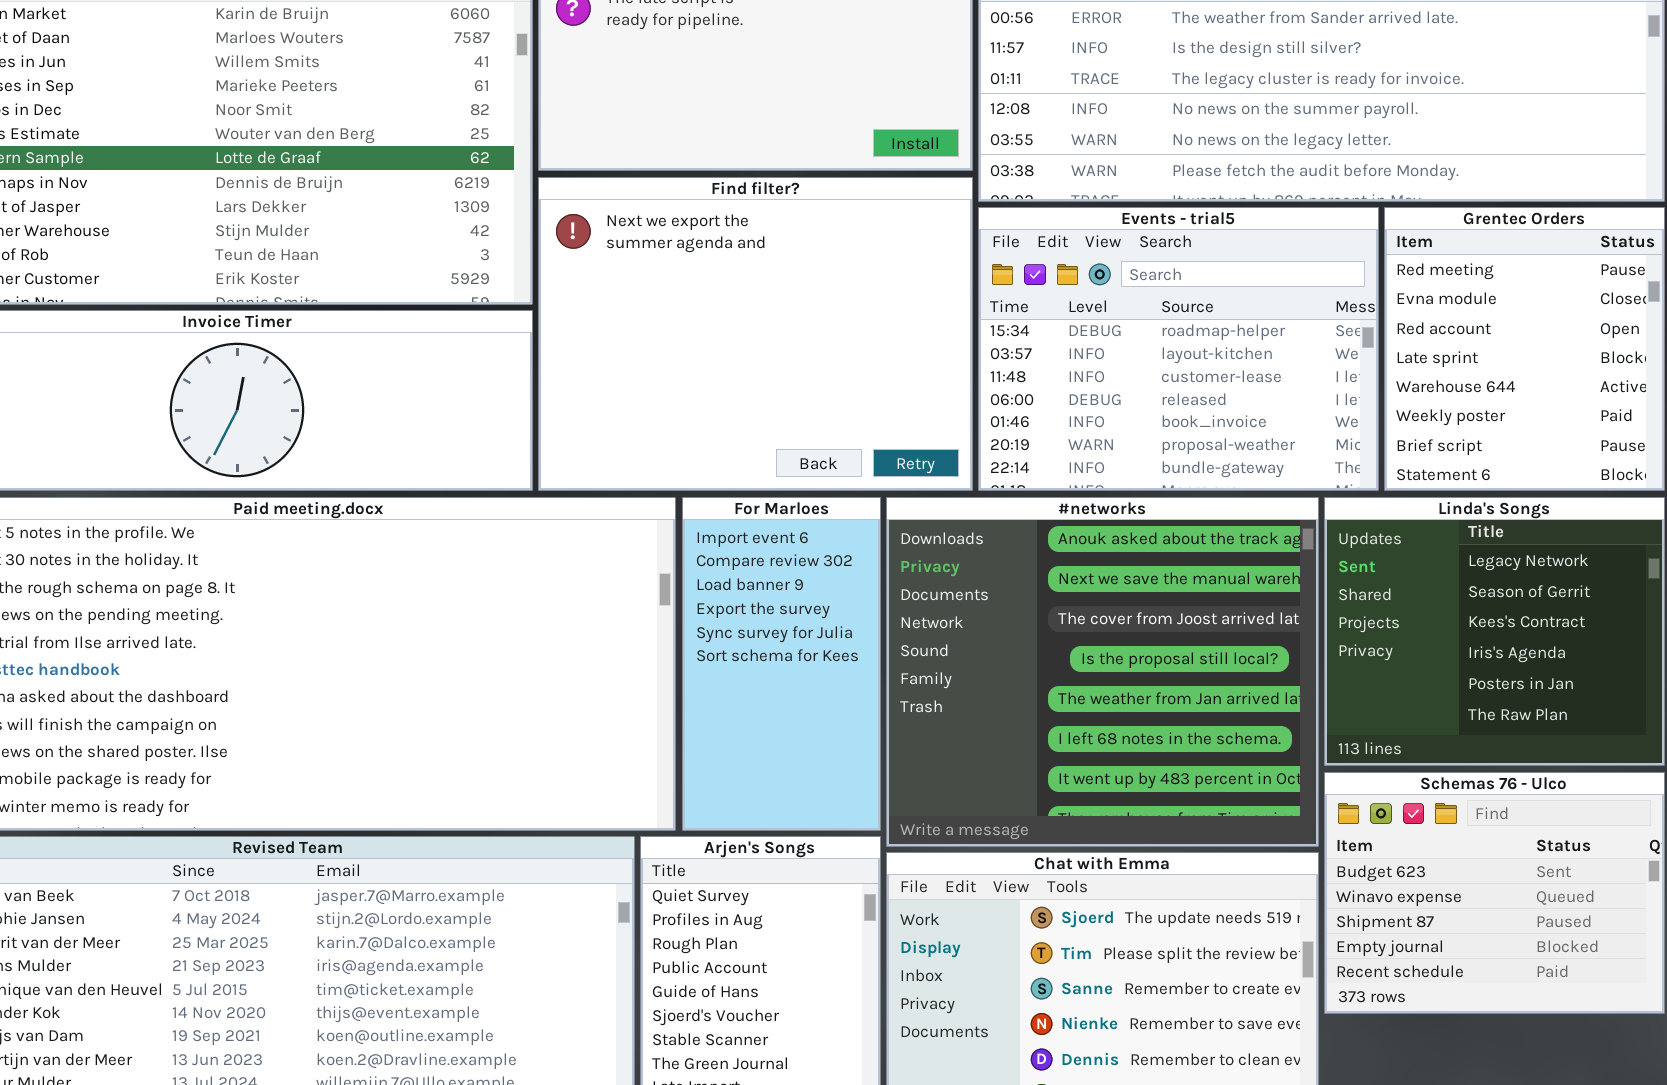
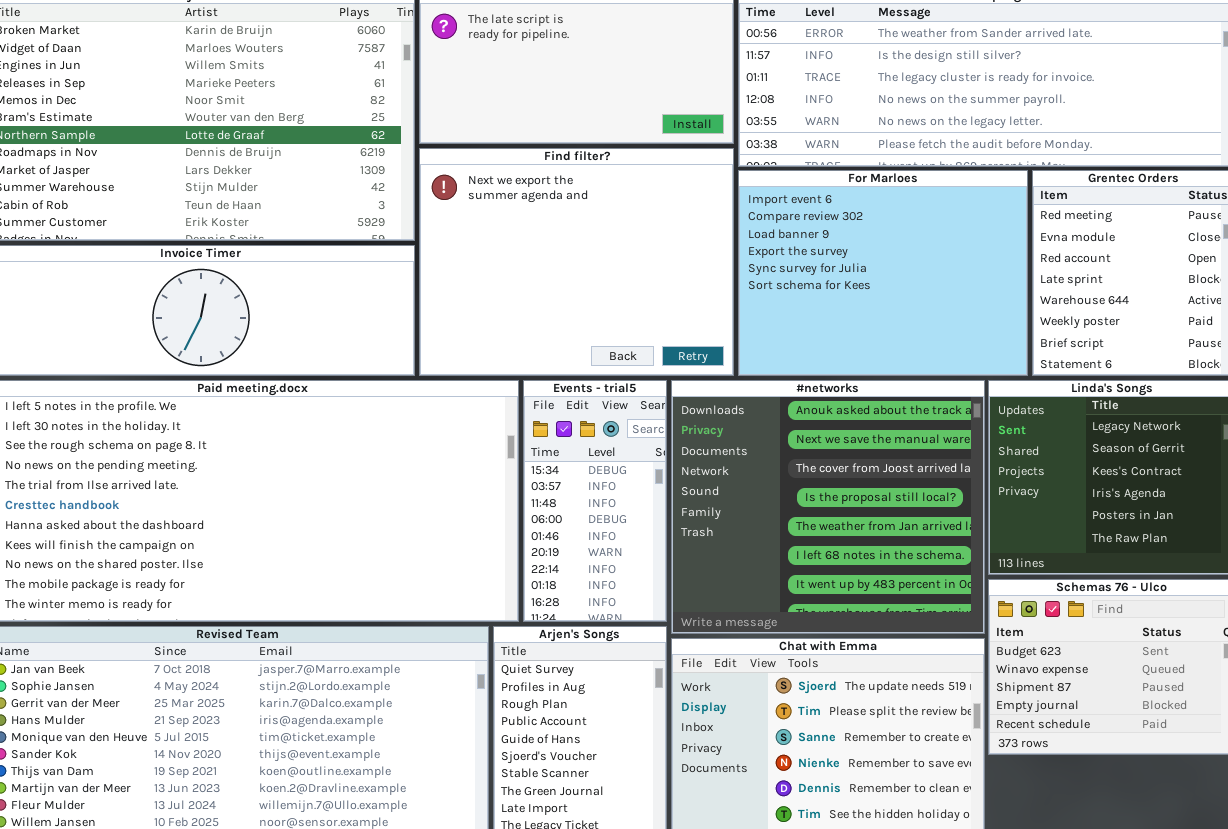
Events - trial5: [978,207,1379,491] -> [523,380,667,622], moved, resized
For Marloes: [682,497,881,831] -> [738,170,1028,376], moved, resized

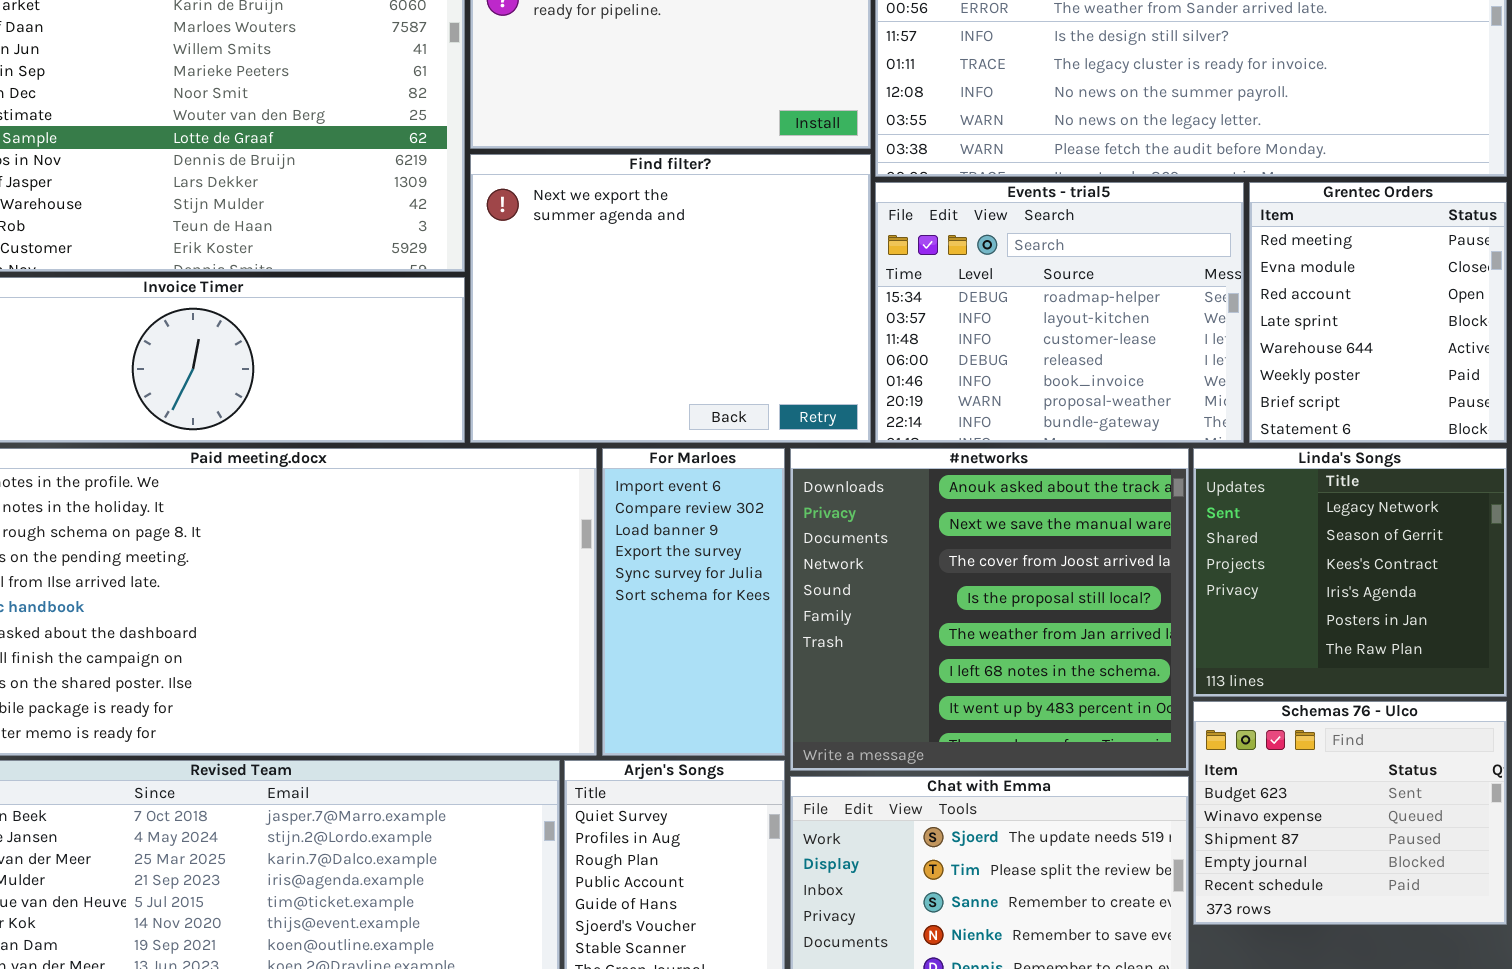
For Marloes: [738,170,1028,376] -> [602,448,785,756], moved, resized
Events - trial5: [523,380,667,622] -> [875,182,1244,443], moved, resized

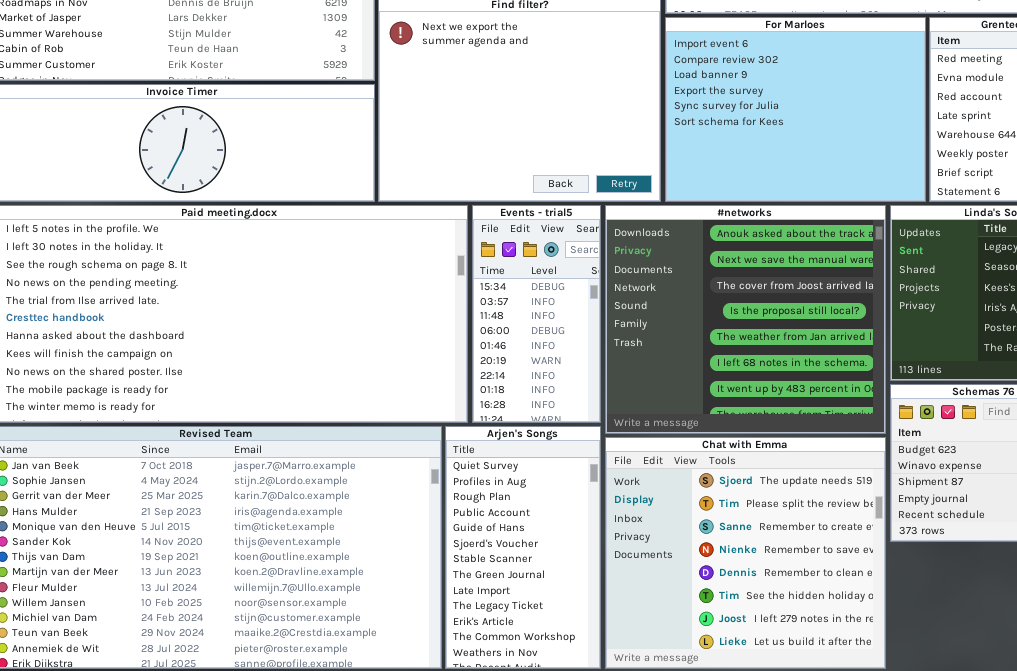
Events - trial5: [875,182,1244,443] -> [472,205,601,423], moved, resized
For Marloes: [602,448,785,756] -> [665,17,926,202], moved, resized

